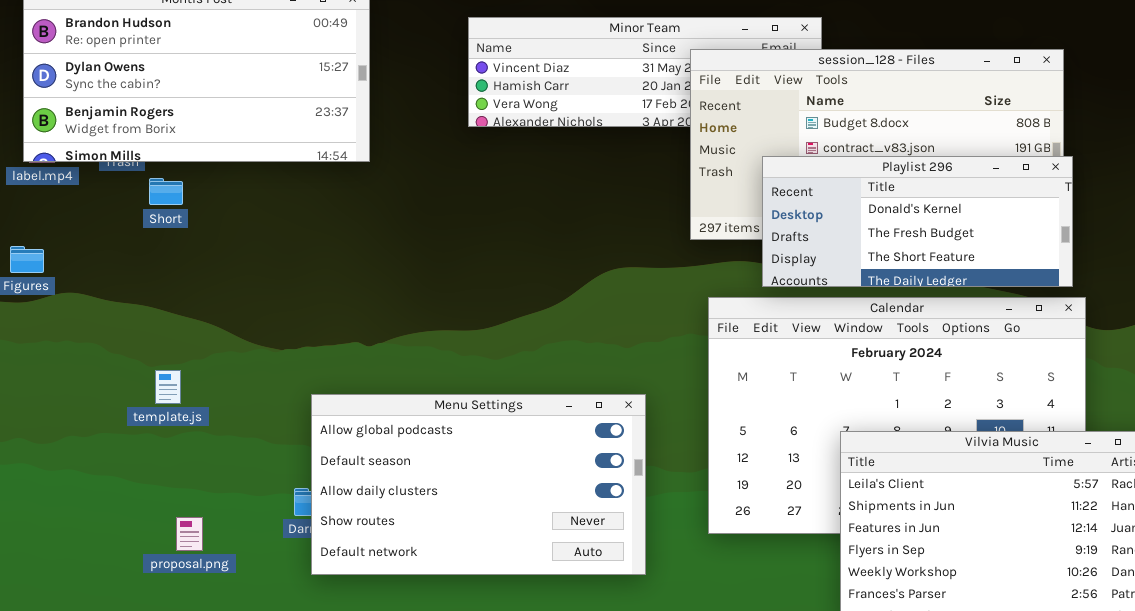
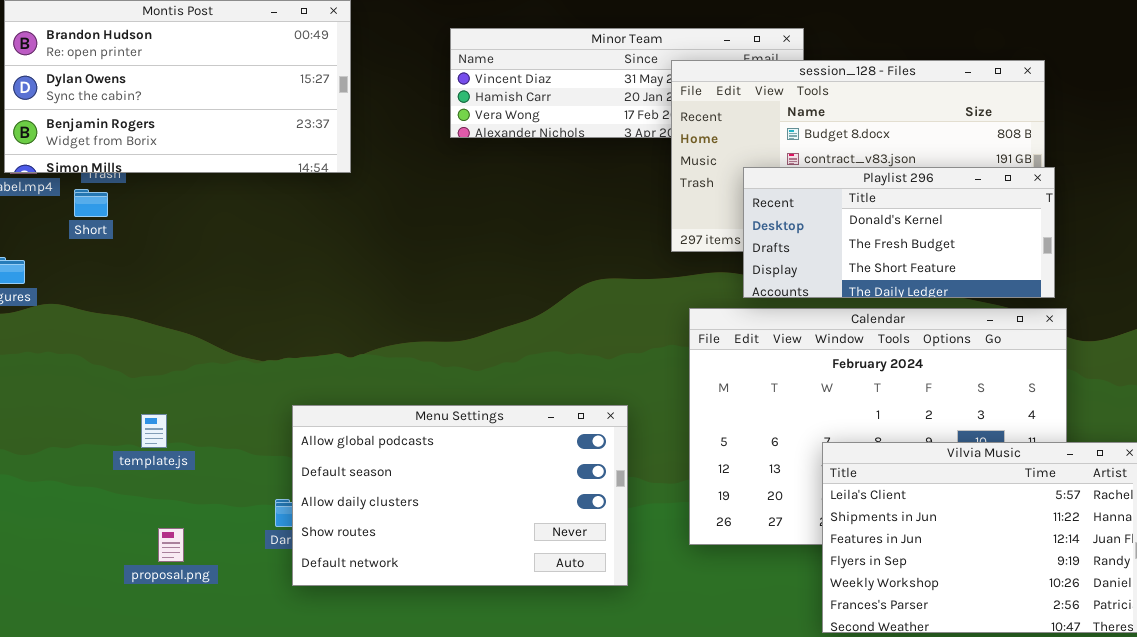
Short: [149,178,183,205] -> [74,189,108,217], moved
template.js: [155,370,181,404] -> [141,414,167,448], moved

